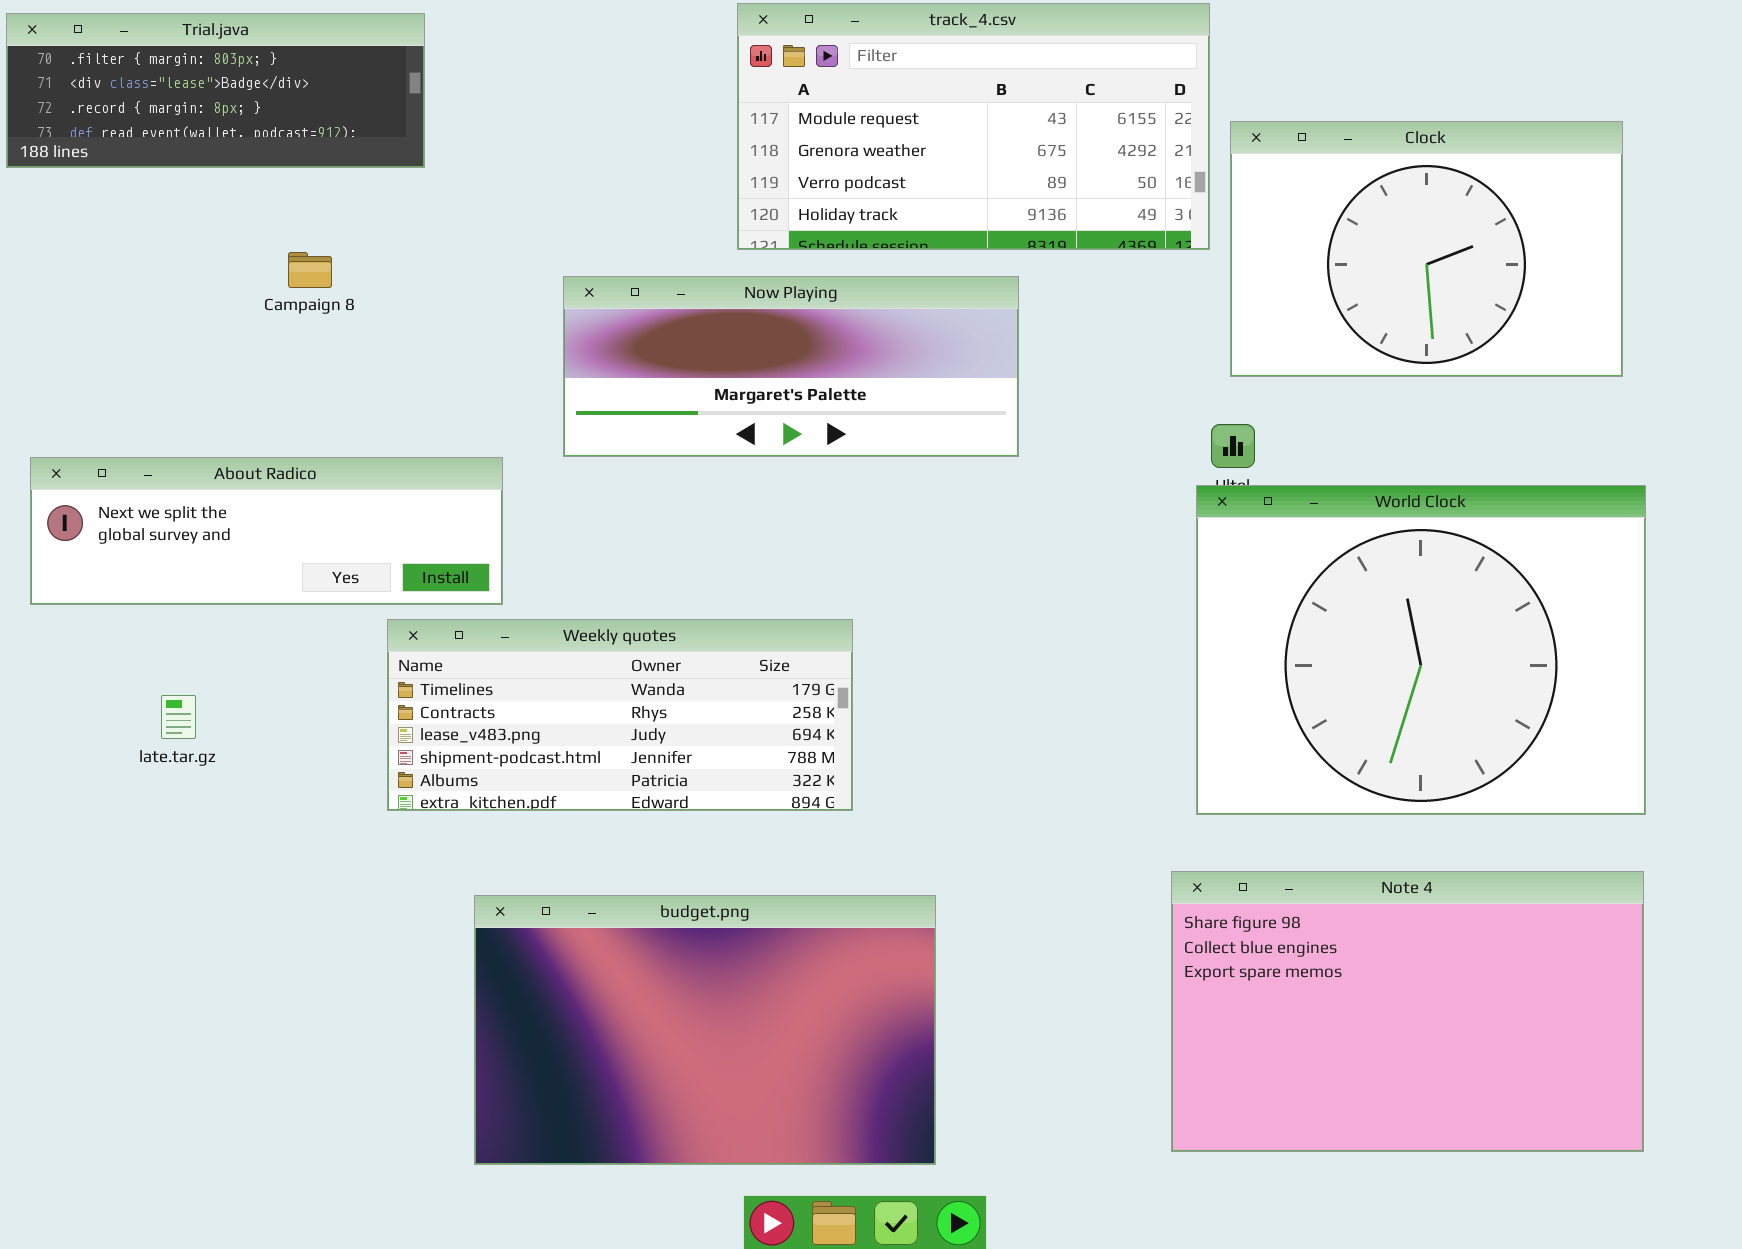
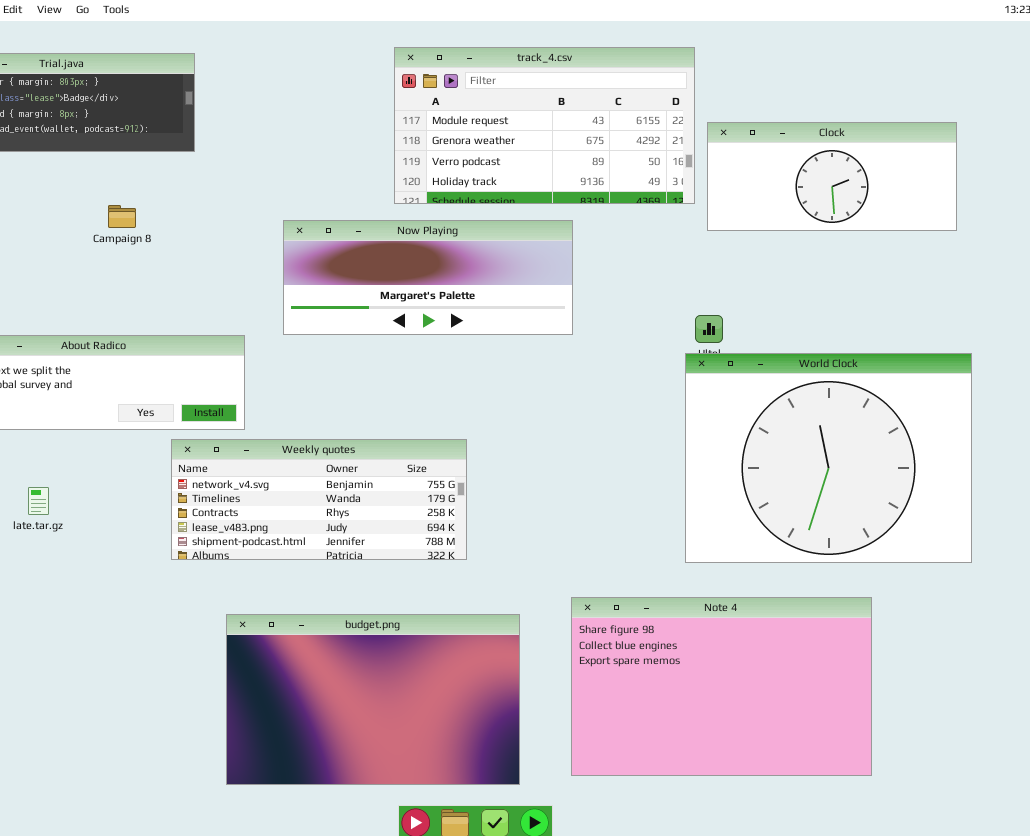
Clock: [1230,121,1623,377] -> [707,122,957,231], resized
Weekly quotes: [387,619,853,811] -> [171,439,467,560], scrolled up 1 row
Note 4: [1171,871,1644,1152] -> [571,597,872,776], moved

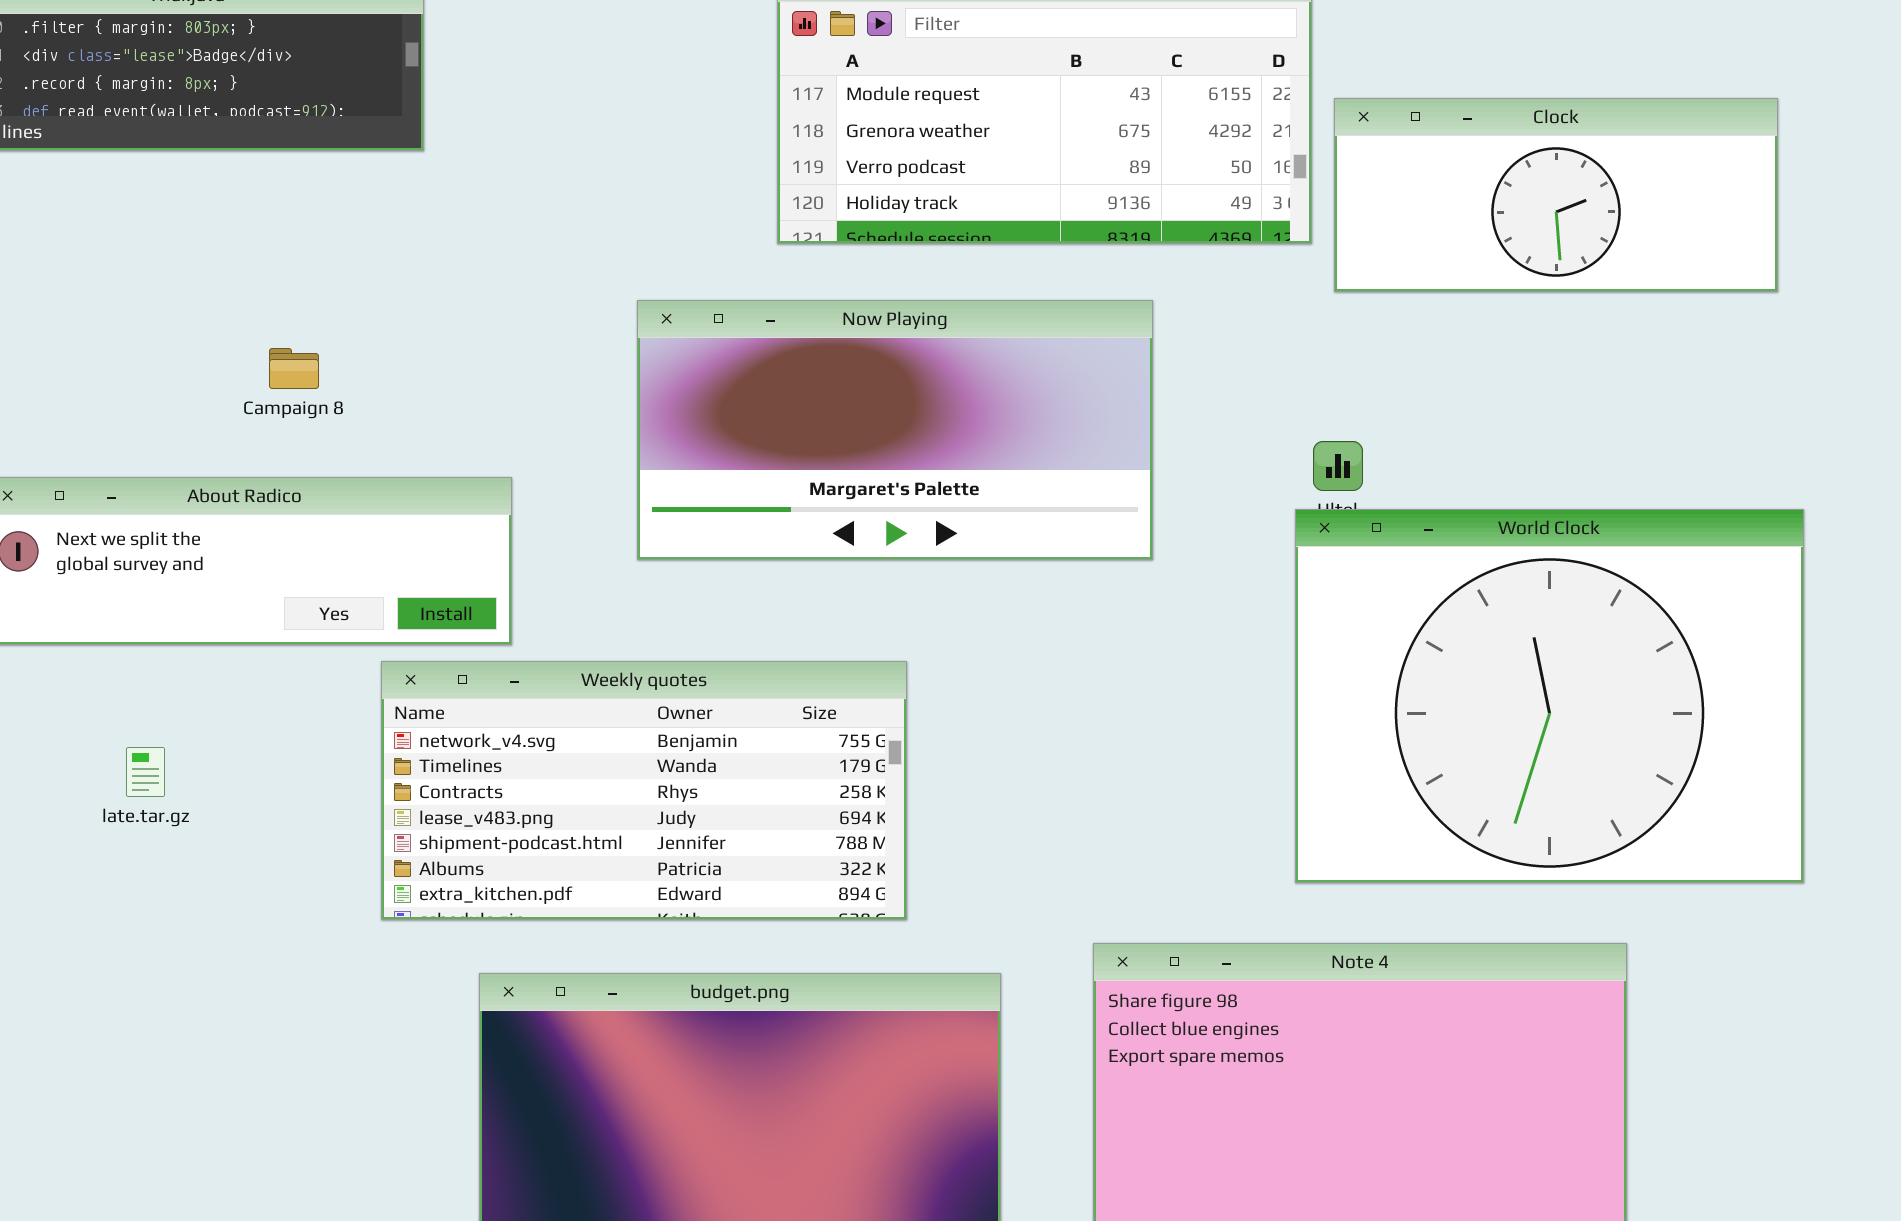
Campaign 8: [108,205,136,228] -> [269,348,319,389], moved
Now Playing: [283,220,573,335] -> [637,300,1153,560], moved, resized
Weekly quotes: [171,439,467,560] -> [381,661,907,920], resized

